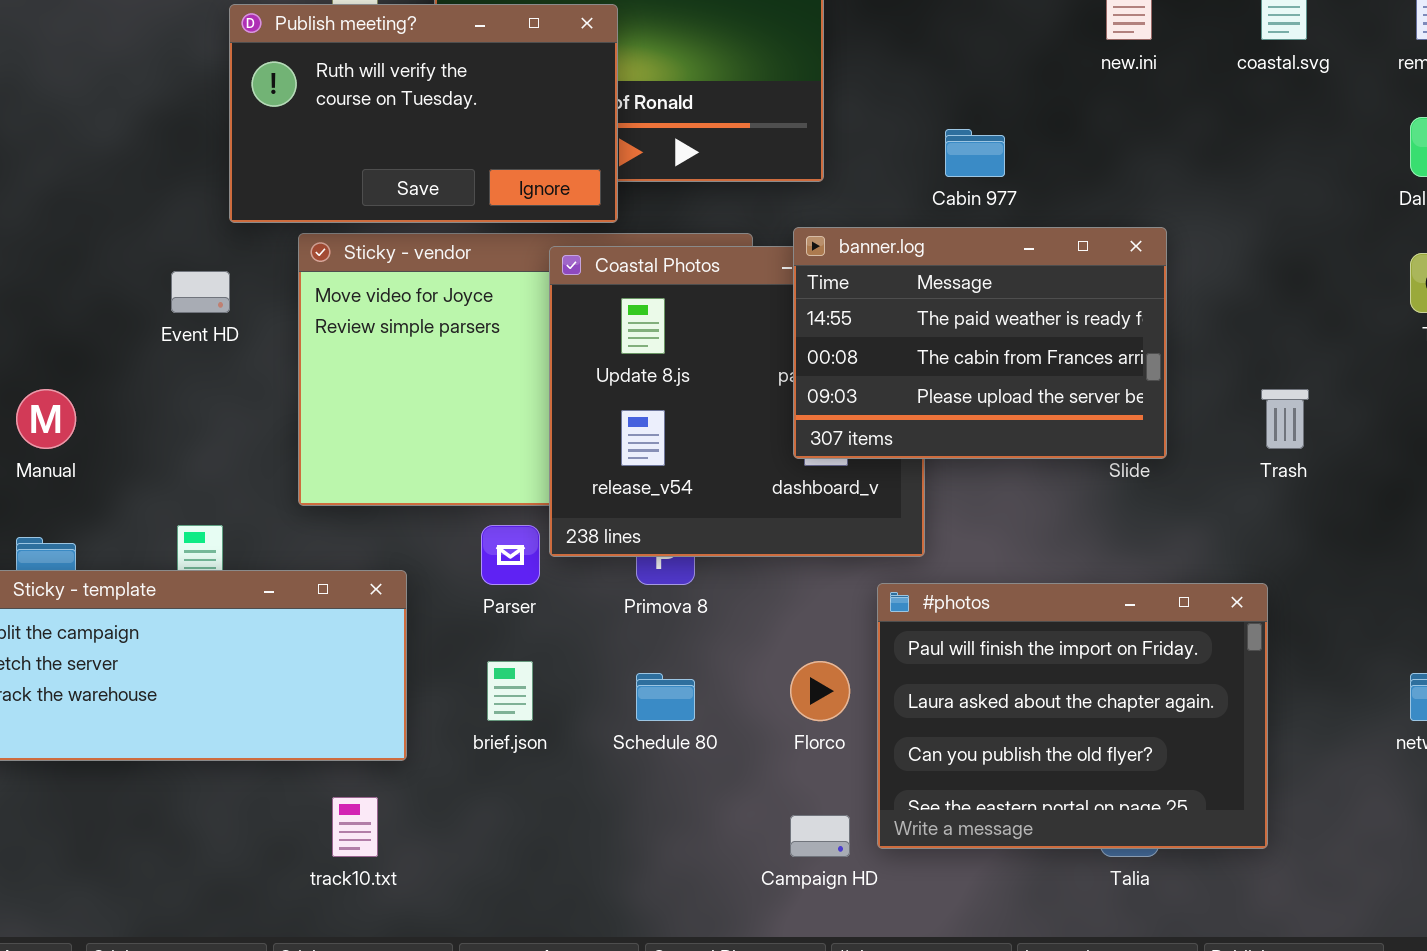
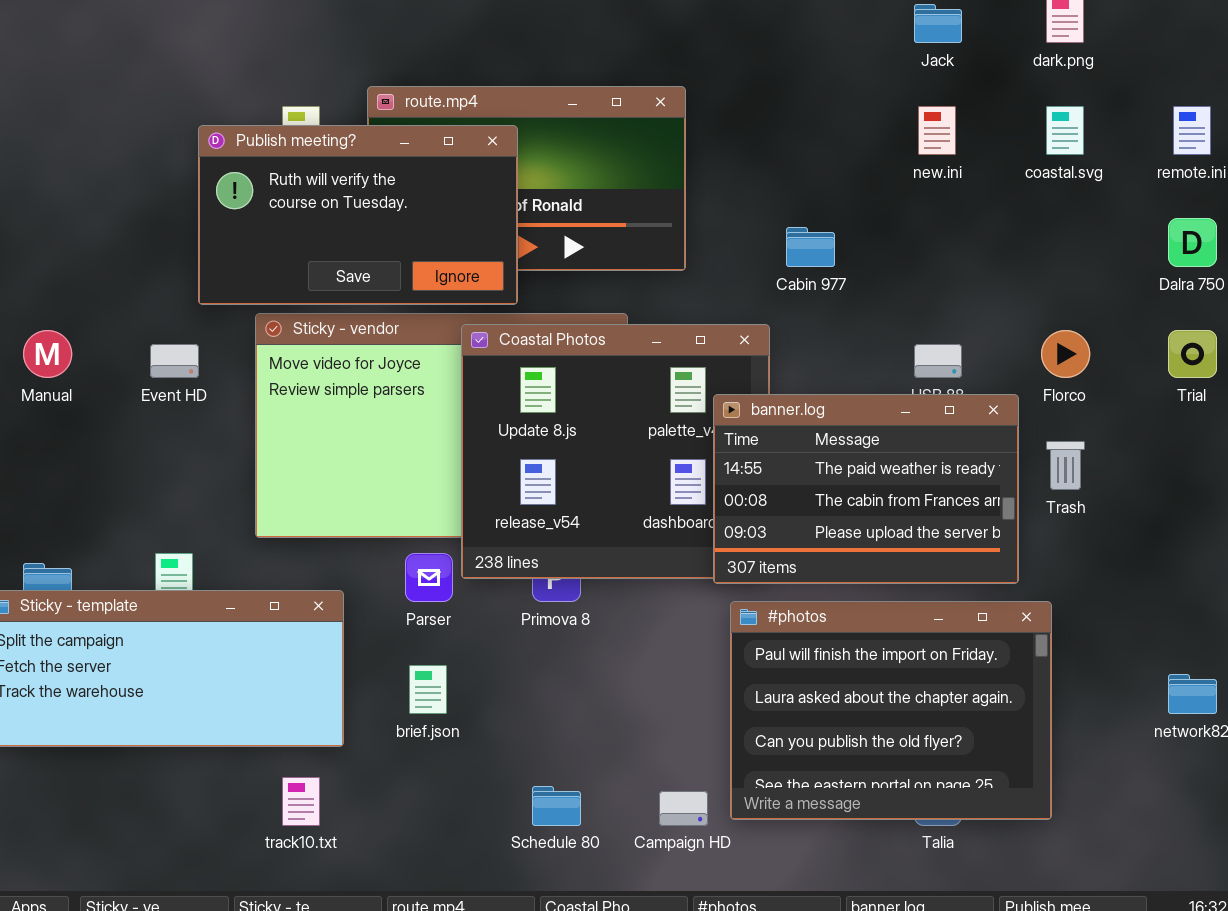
banner.log: [793,227,1167,459] -> [713,394,1019,584], moved
Manual: [16,389,76,449] -> [23,330,72,378], moved
Florco: [790,661,850,721] -> [1041,330,1090,378], moved
Schedule 80: [636,673,695,721] -> [532,786,581,826], moved

